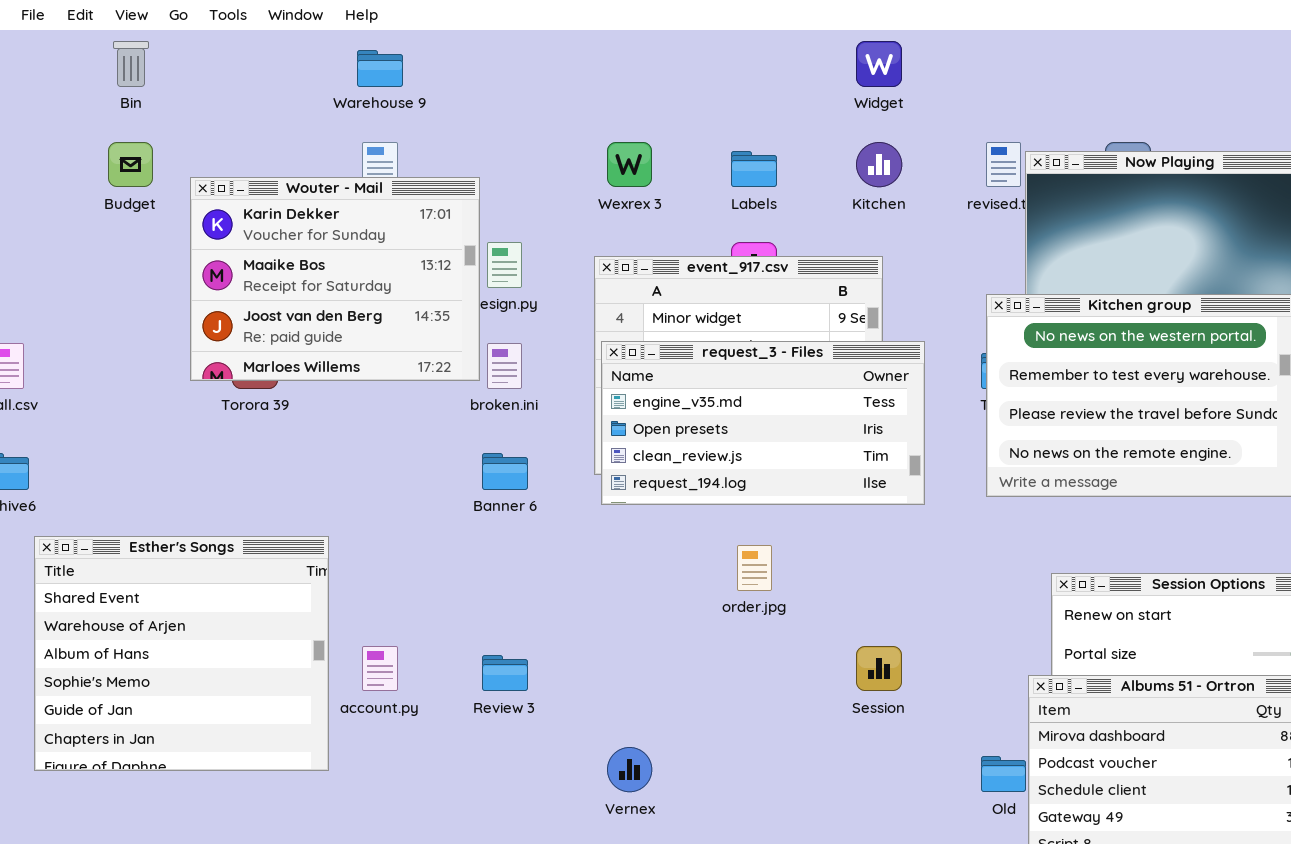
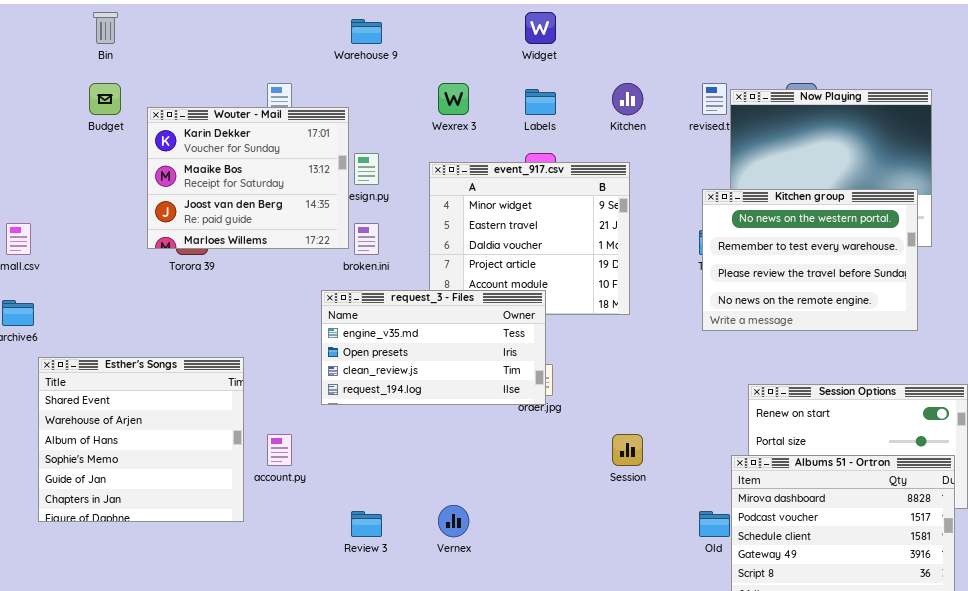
Widget: [856,41,902,87] -> [525,12,556,44], moved
Warehouse 9: [357,50,403,87] -> [351,19,382,44], moved
request_3 - Files: [601,341,925,505] -> [321,290,546,405], moved
Review 3: [482,655,528,691] -> [351,511,382,537], moved

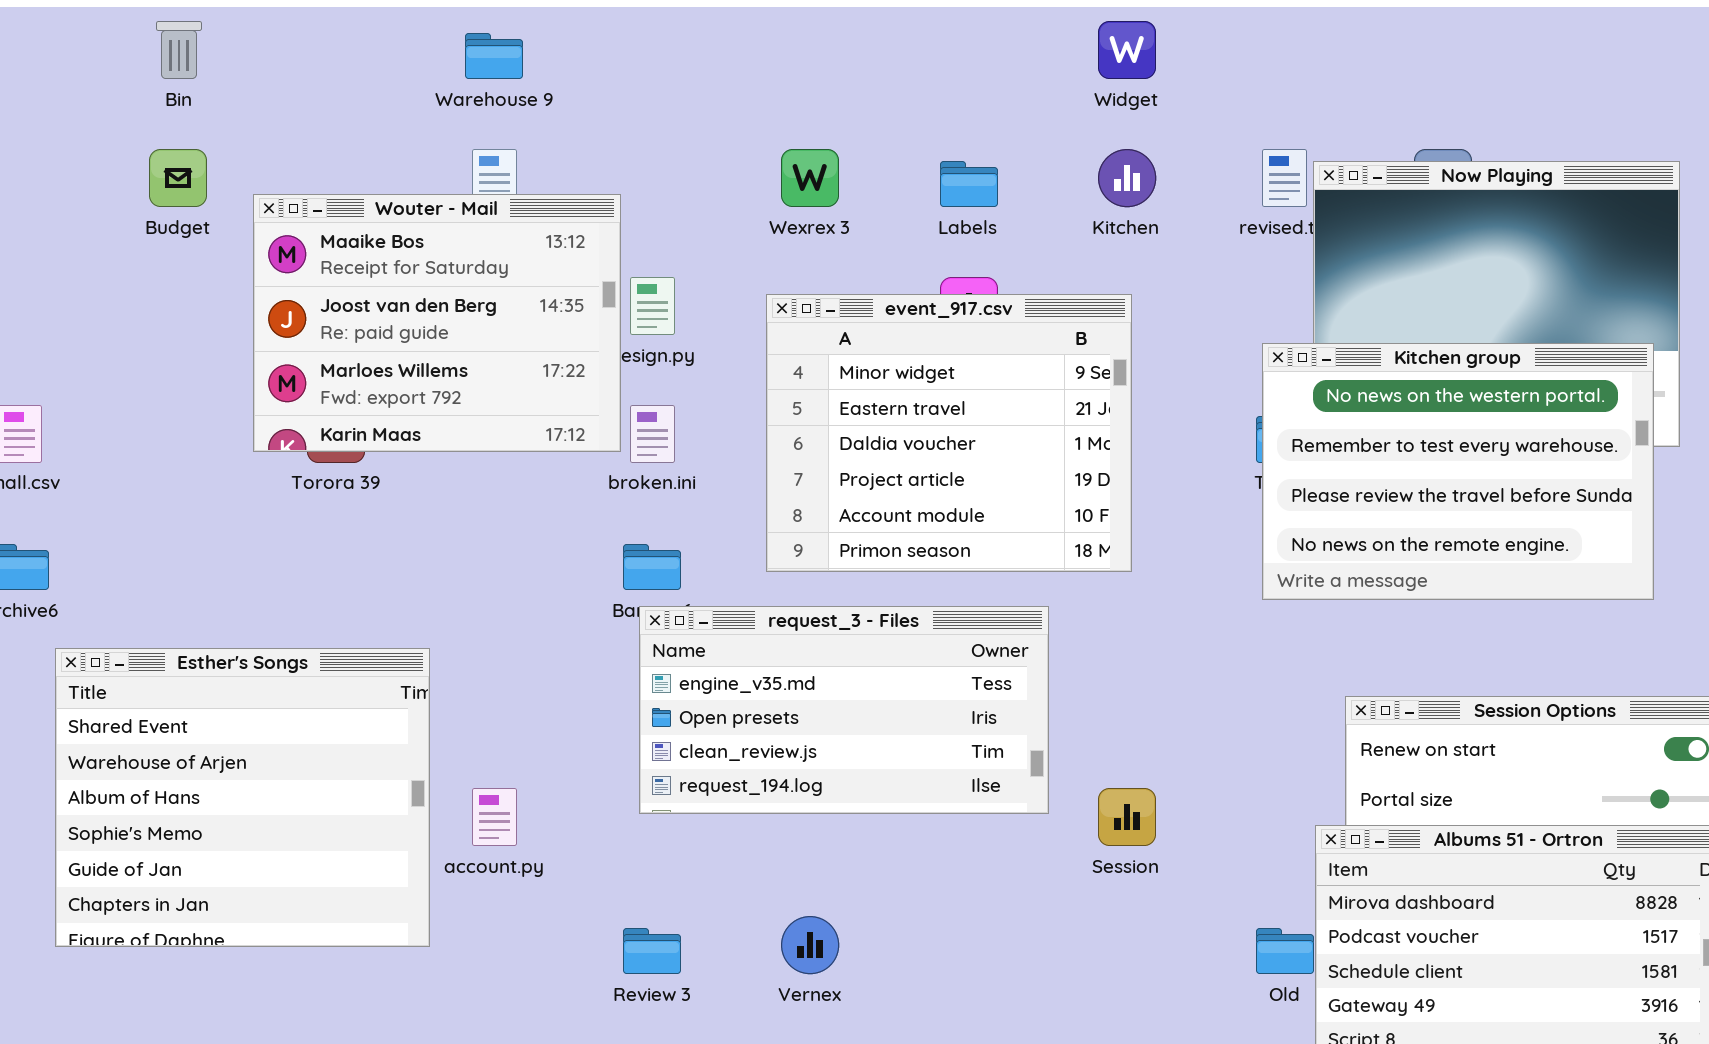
Widget: [525,12,556,44] -> [1098,21,1156,79], moved
Warehouse 9: [351,19,382,44] -> [465,33,523,79], moved
Wouter - Mail: [147,107,349,249] -> [253,194,621,452], scrolled down 1 row
request_3 - Files: [321,290,546,405] -> [639,606,1049,814], moved

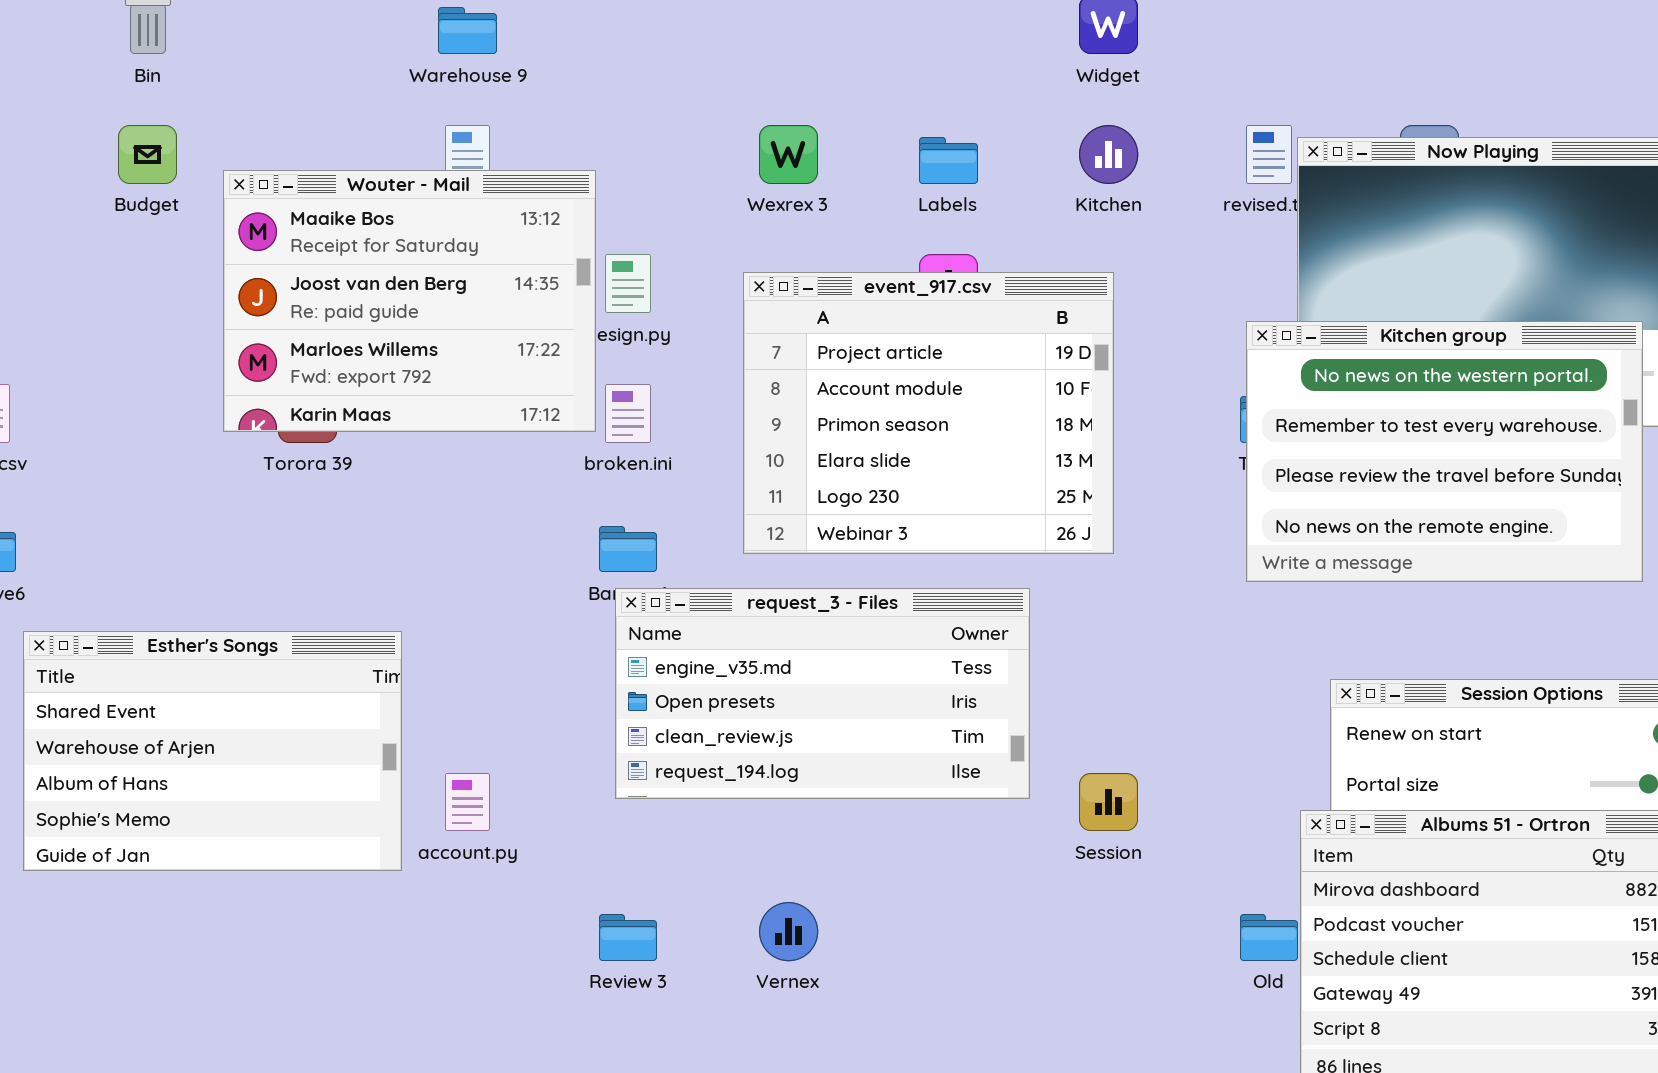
event_917.csv: [766,294,1132,572] -> [743,272,1114,554], scrolled down 3 rows
Esther's Songs: [55,648,430,947] -> [23,631,402,871], resized

